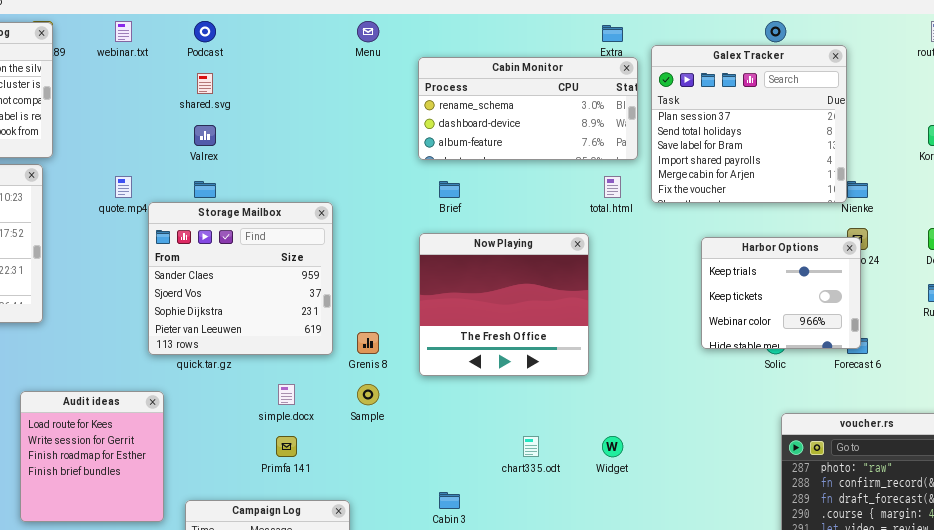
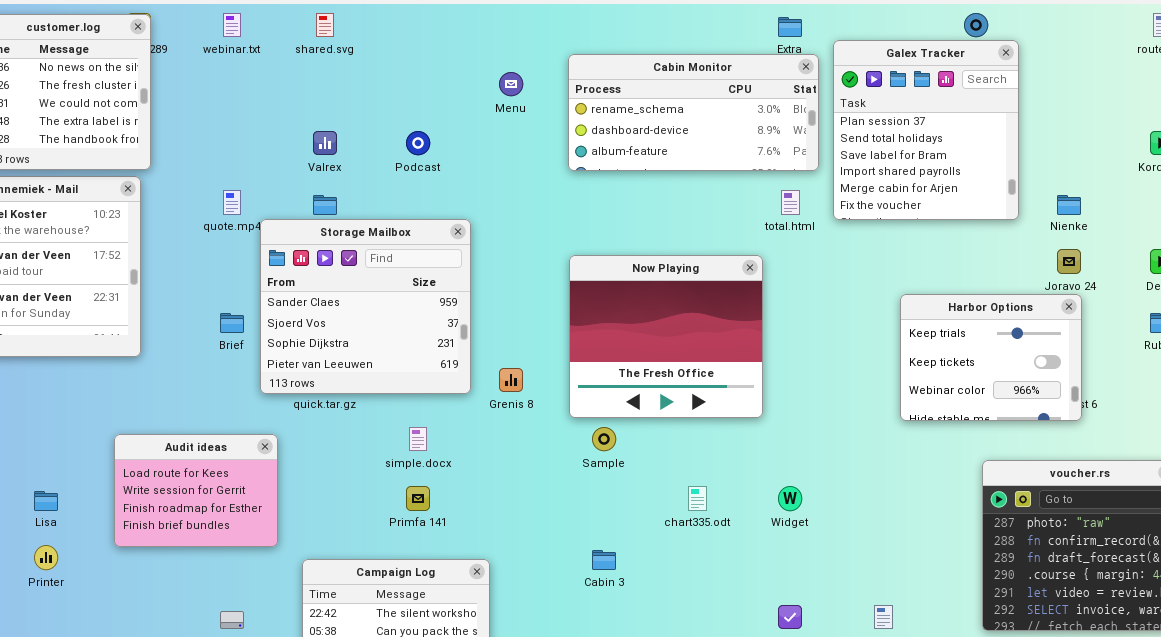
Podcast: [194,21,216,42] -> [406,131,430,155], moved
Menu: [357,21,379,42] -> [499,72,523,96], moved
Galex Tracker: [651,45,847,203] -> [833,40,1019,220], resized
shared.svg: [197,73,213,94] -> [316,13,334,37], moved
Brief: [439,181,460,198] -> [220,313,244,333], moved
Harbor Options: [701,237,861,349] -> [900,294,1082,421], moved
Sample: [357,384,379,405] -> [592,427,616,451], moved
Audit ideas: [20,391,164,522] -> [114,434,278,547], resized

